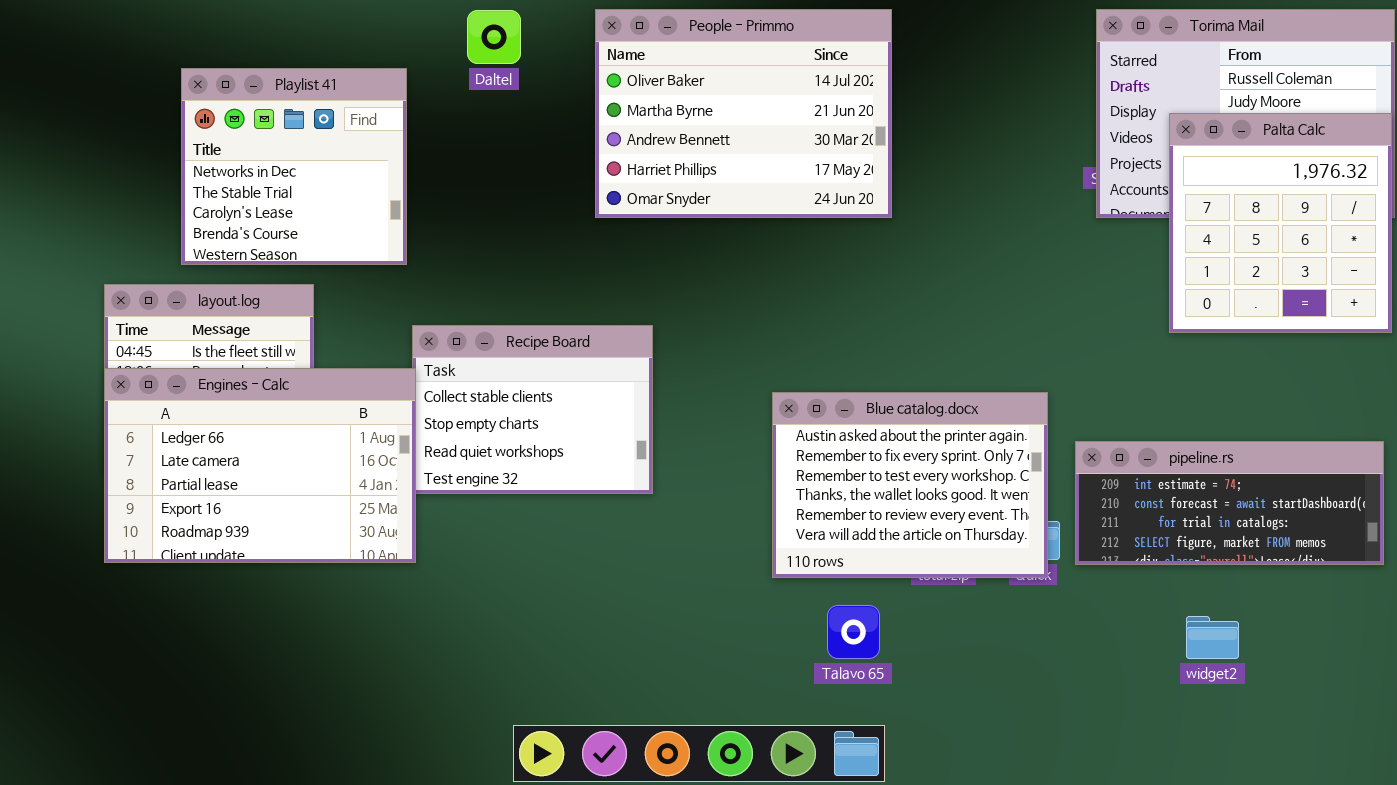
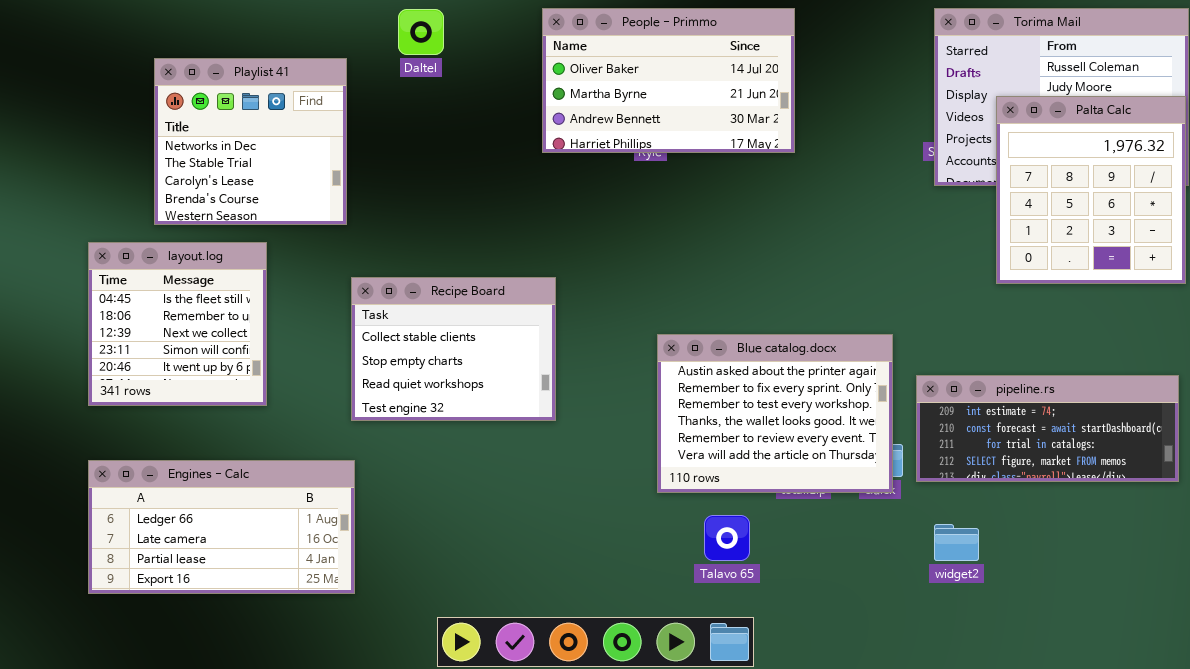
People - Primmo: [595,9,892,218] -> [542,8,795,153], moved, resized
Engines - Calc: [104,368,416,563] -> [88,460,355,594], moved, resized
widget2: [1186,616,1239,659] -> [934,524,979,561], moved

